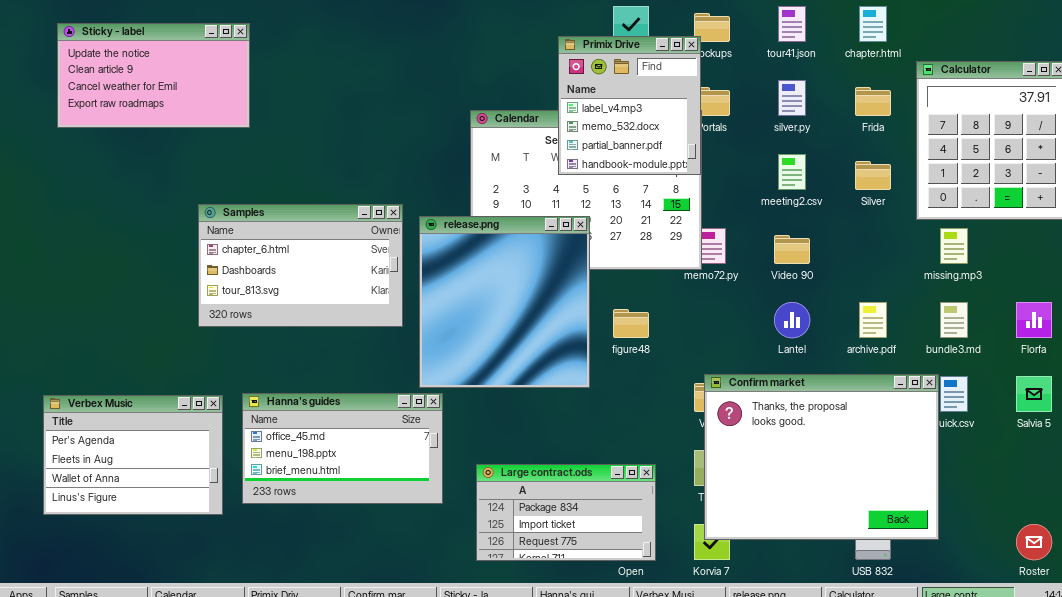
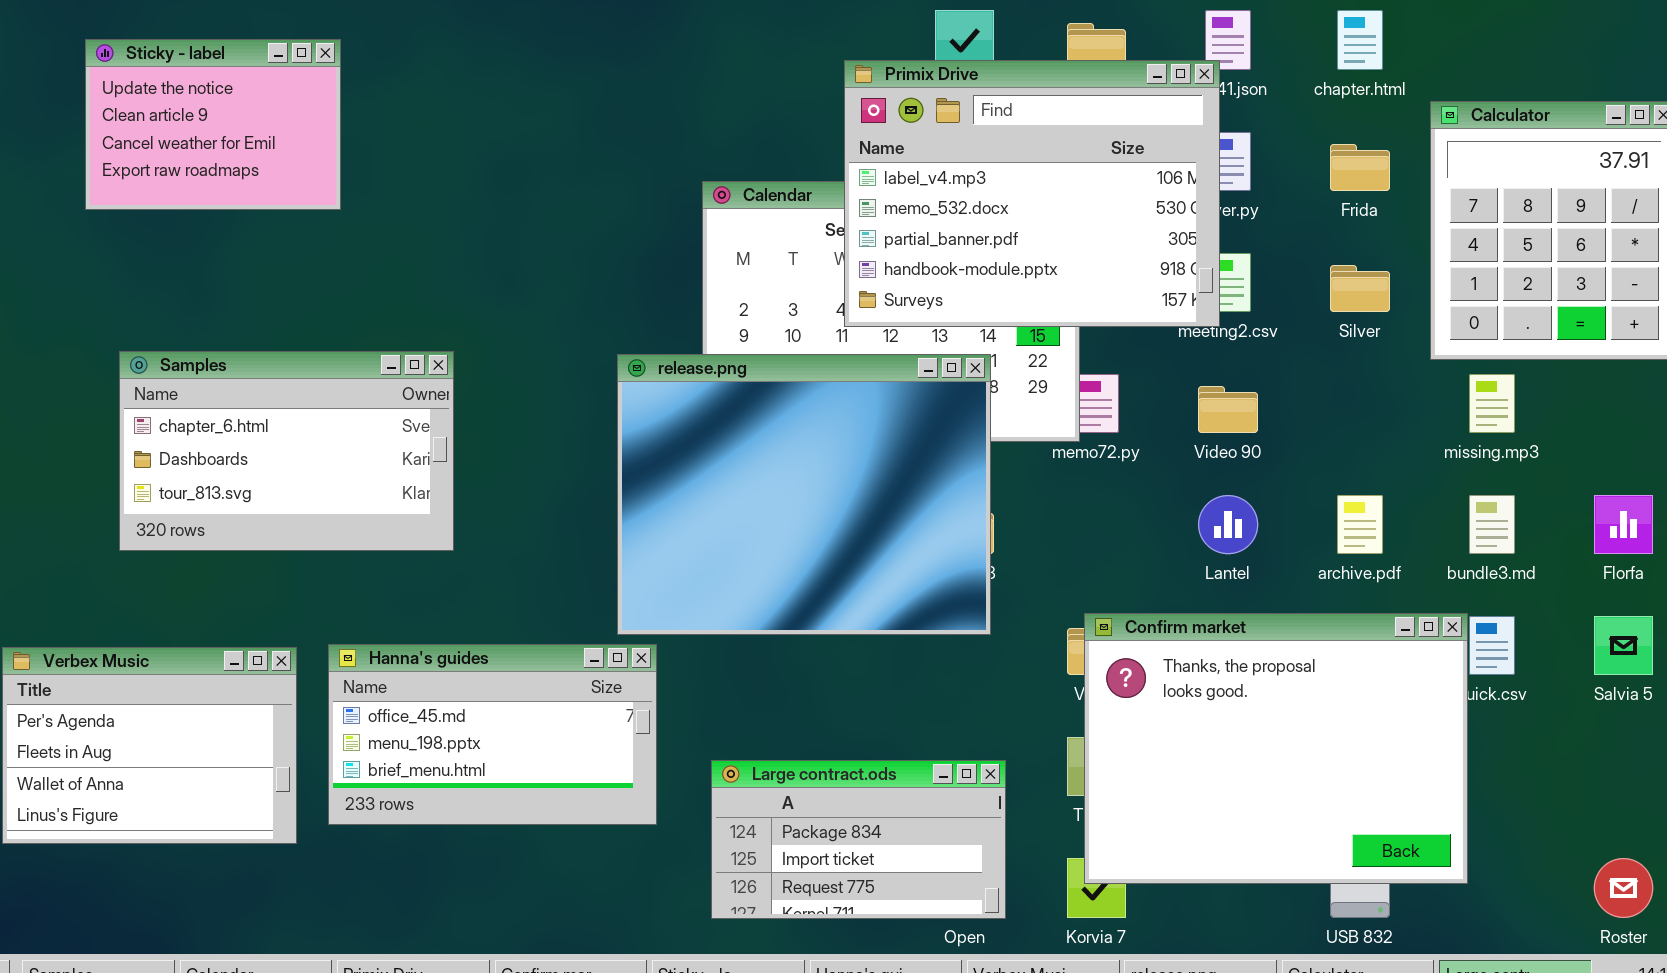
Sticky - label: [57,23,250,128] -> [85,39,341,210], resized
Primix Drive: [558,36,701,175] -> [844,60,1220,327], resized
Samples: [198,204,403,327] -> [119,351,454,551], moved
release.png: [419,216,590,388] -> [617,354,991,635], resized

